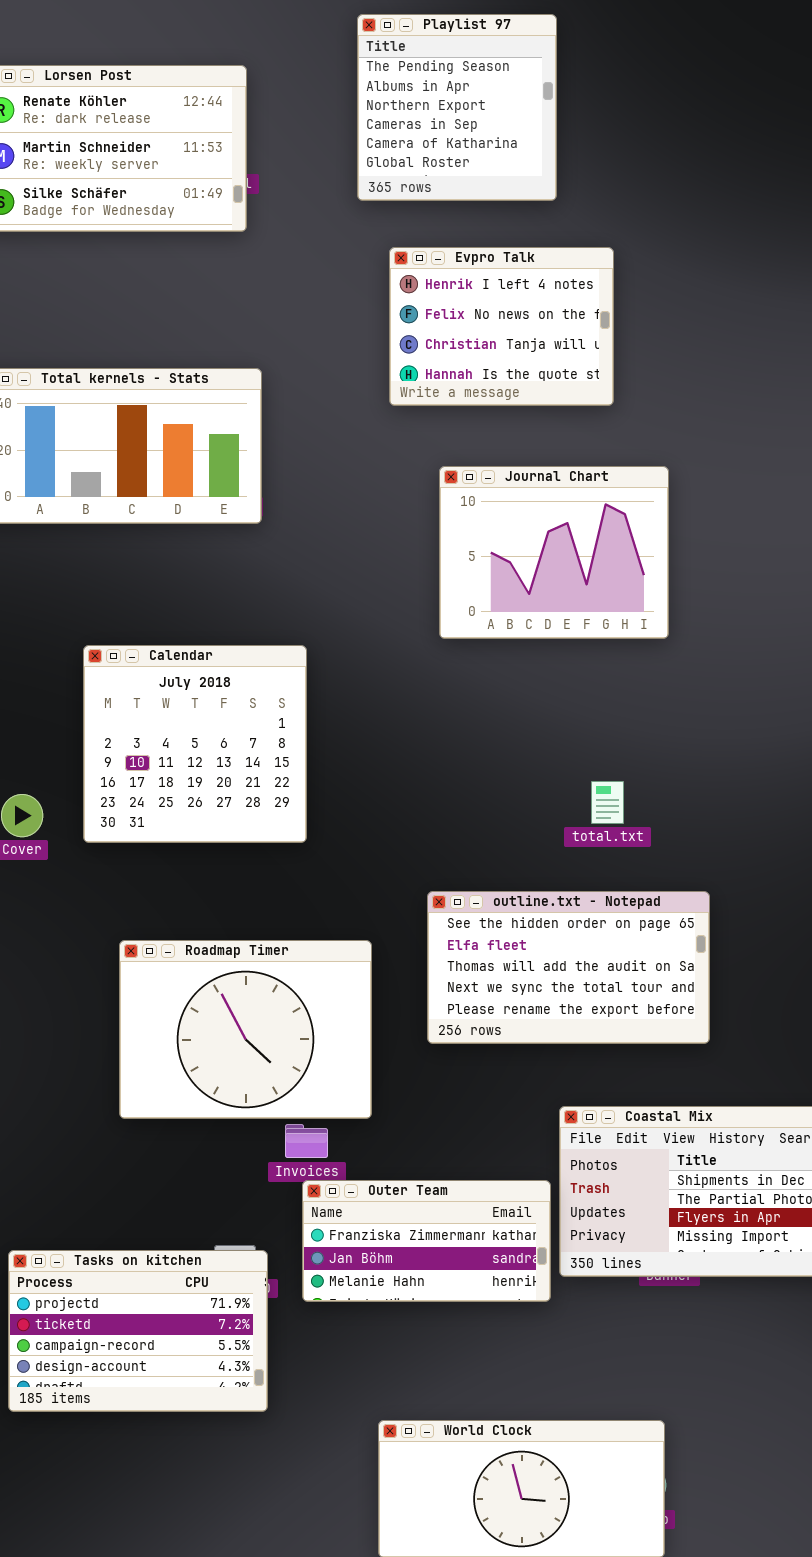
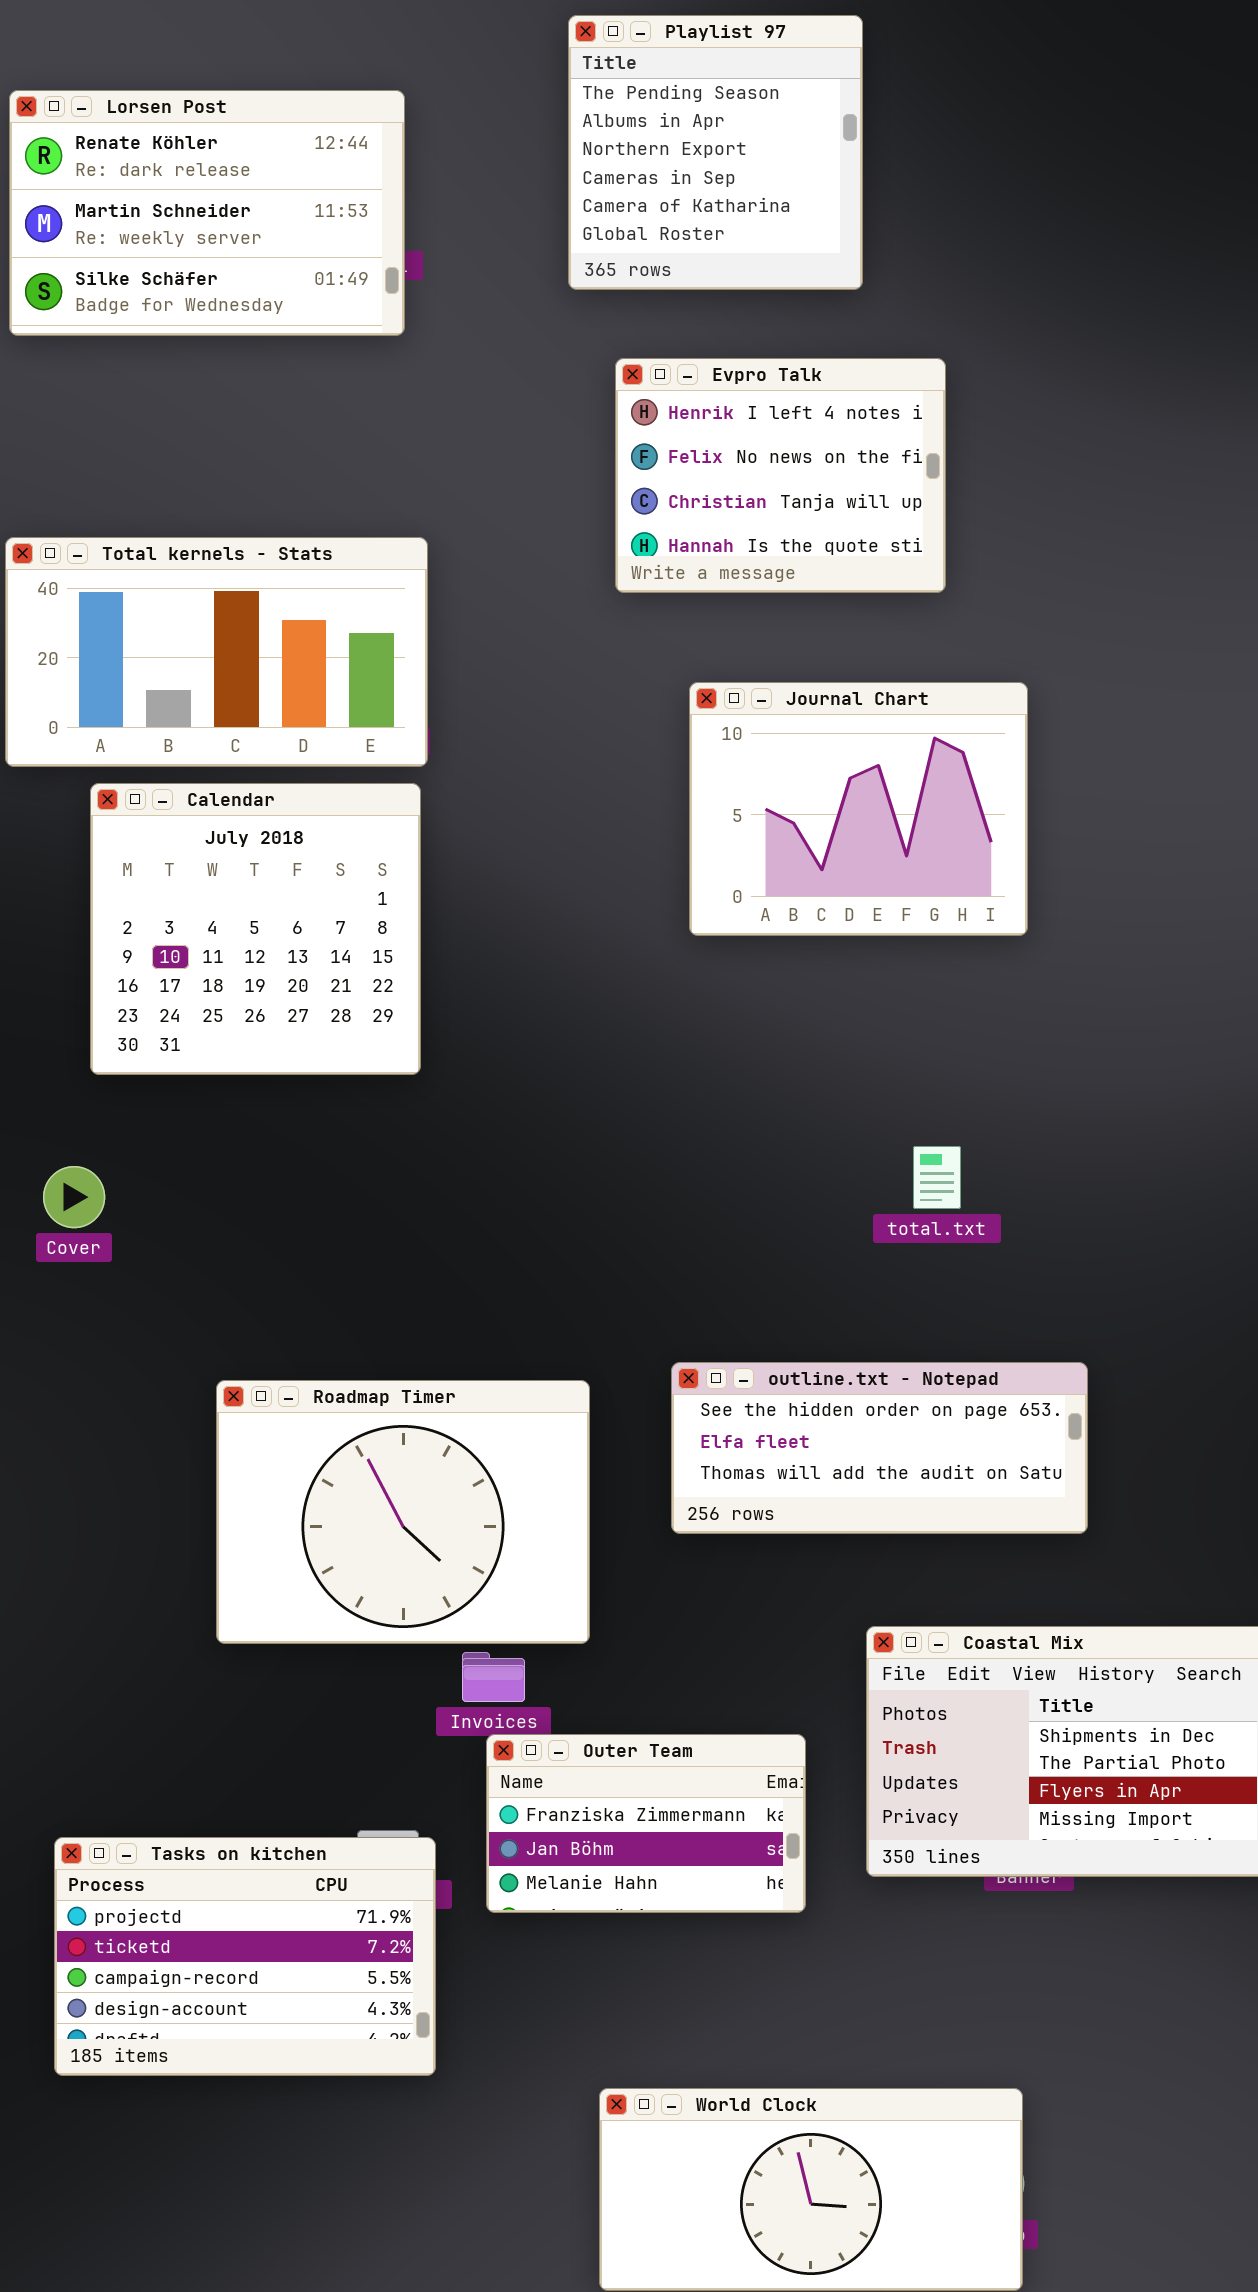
Calendar: [83,645,307,843] -> [90,783,421,1075], moved
outline.txt - Notepad: [427,891,710,1044] -> [671,1362,1088,1534], resized
Outer Team: [302,1180,551,1302] -> [486,1734,806,1913], resized

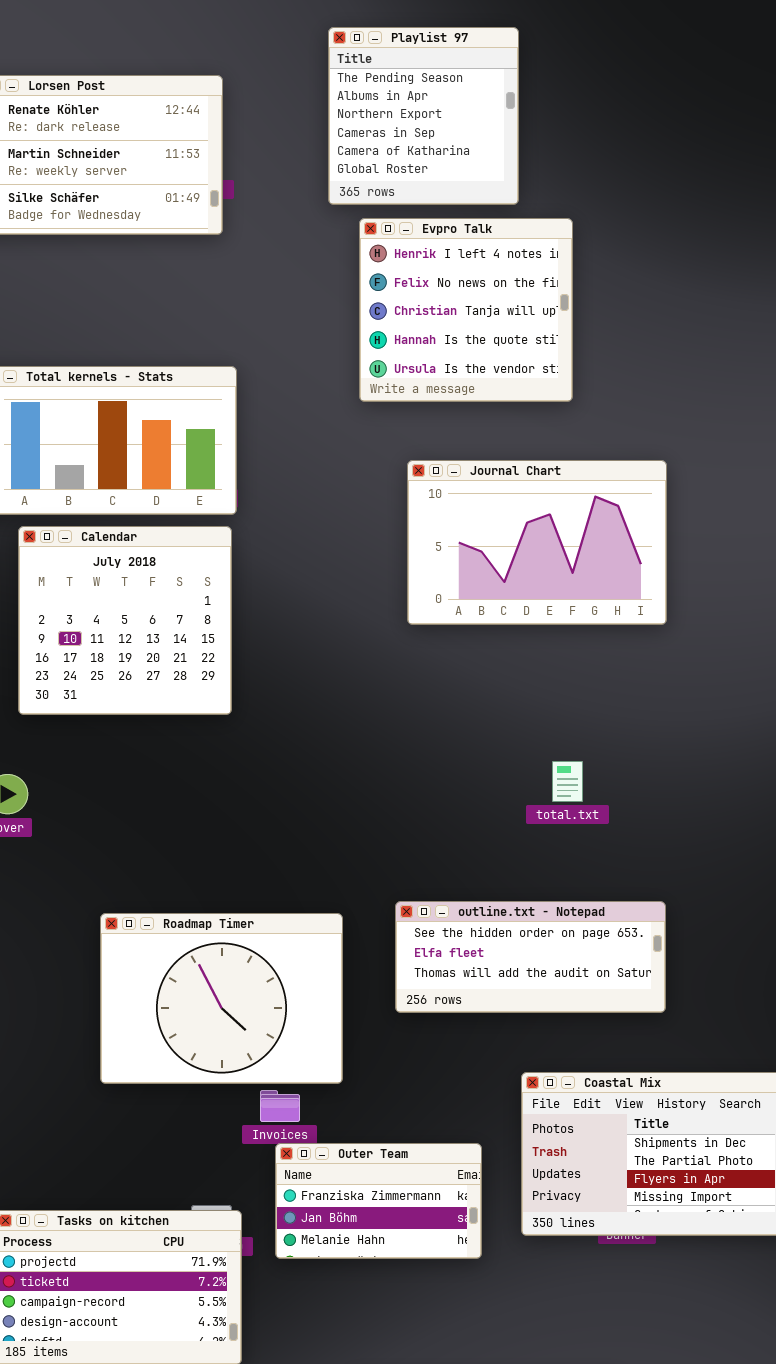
Evpro Talk: [615,358,946,593] -> [359,218,573,402], resized
Journal Chart: [689,682,1028,936] -> [407,460,667,625], resized

